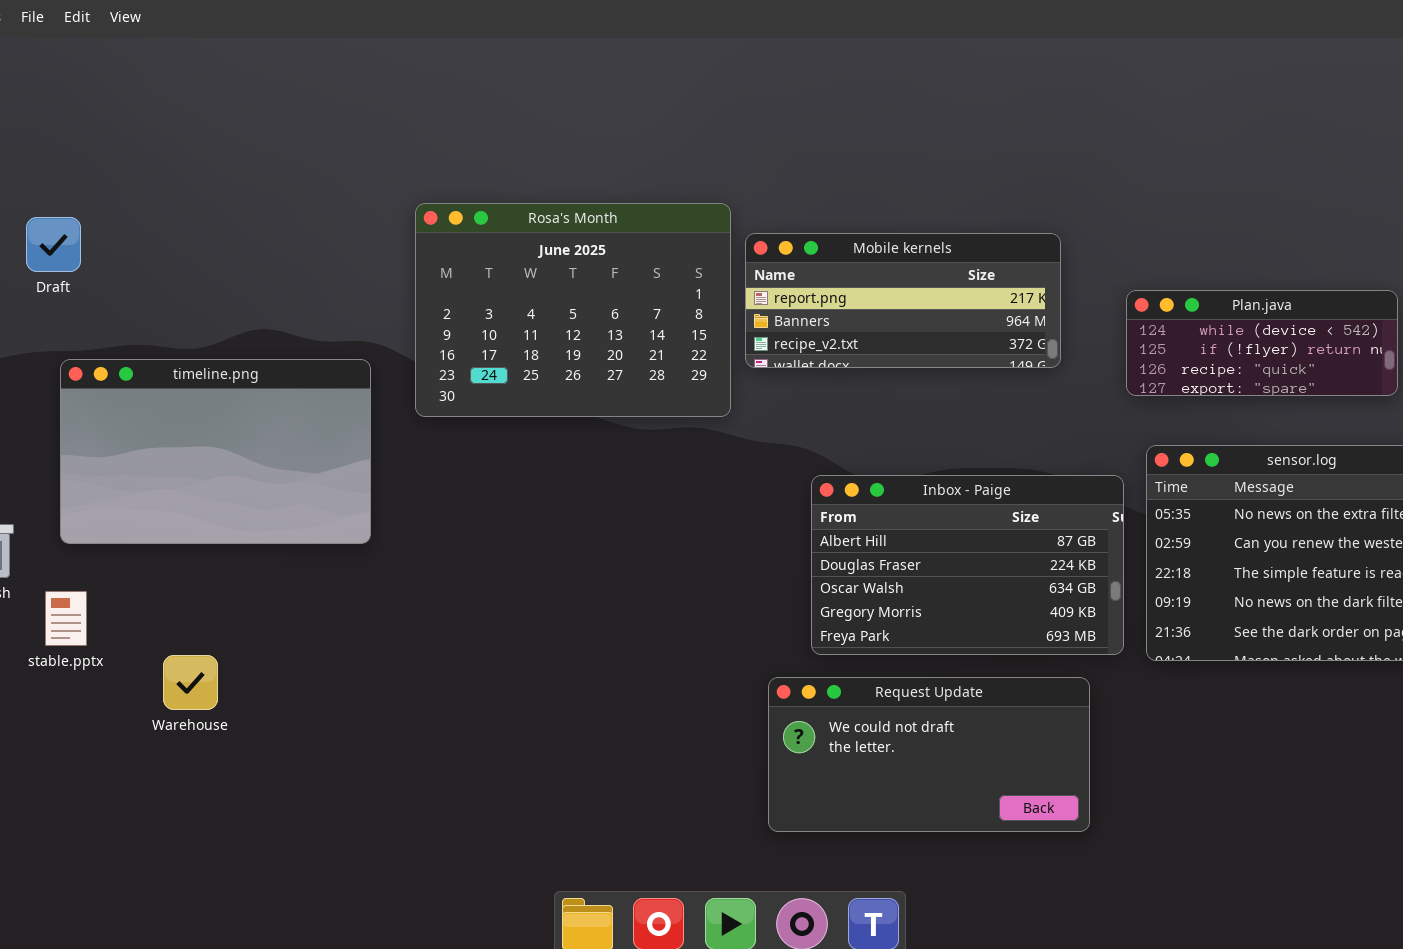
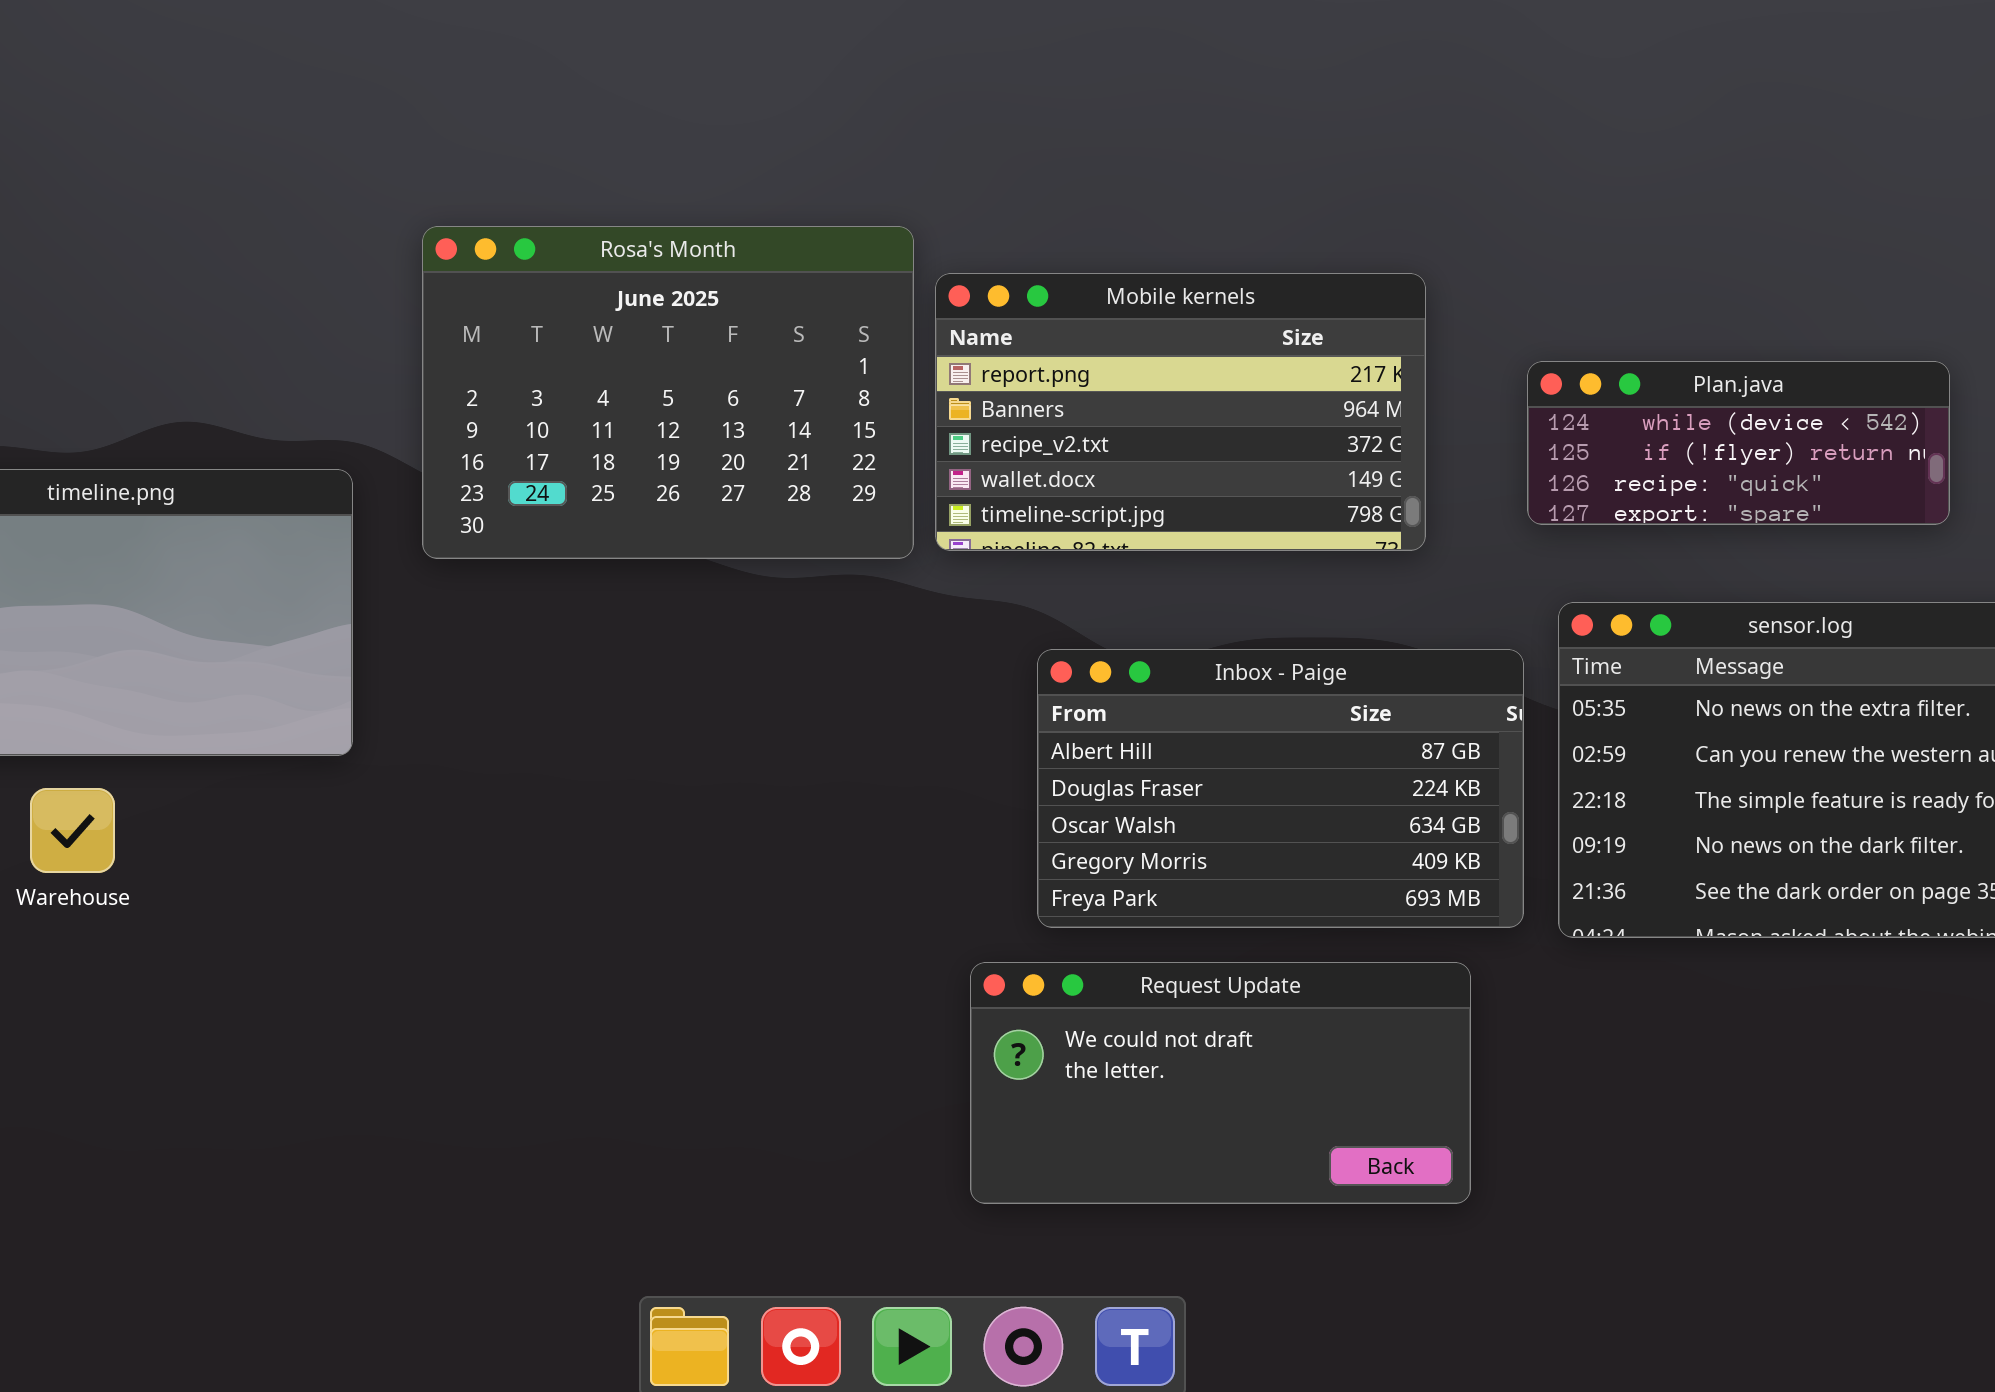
Mobile kernels: [745,233,1061,368] -> [935,273,1426,551], resized
Warehouse: [163,655,218,710] -> [30,788,115,873], moved

